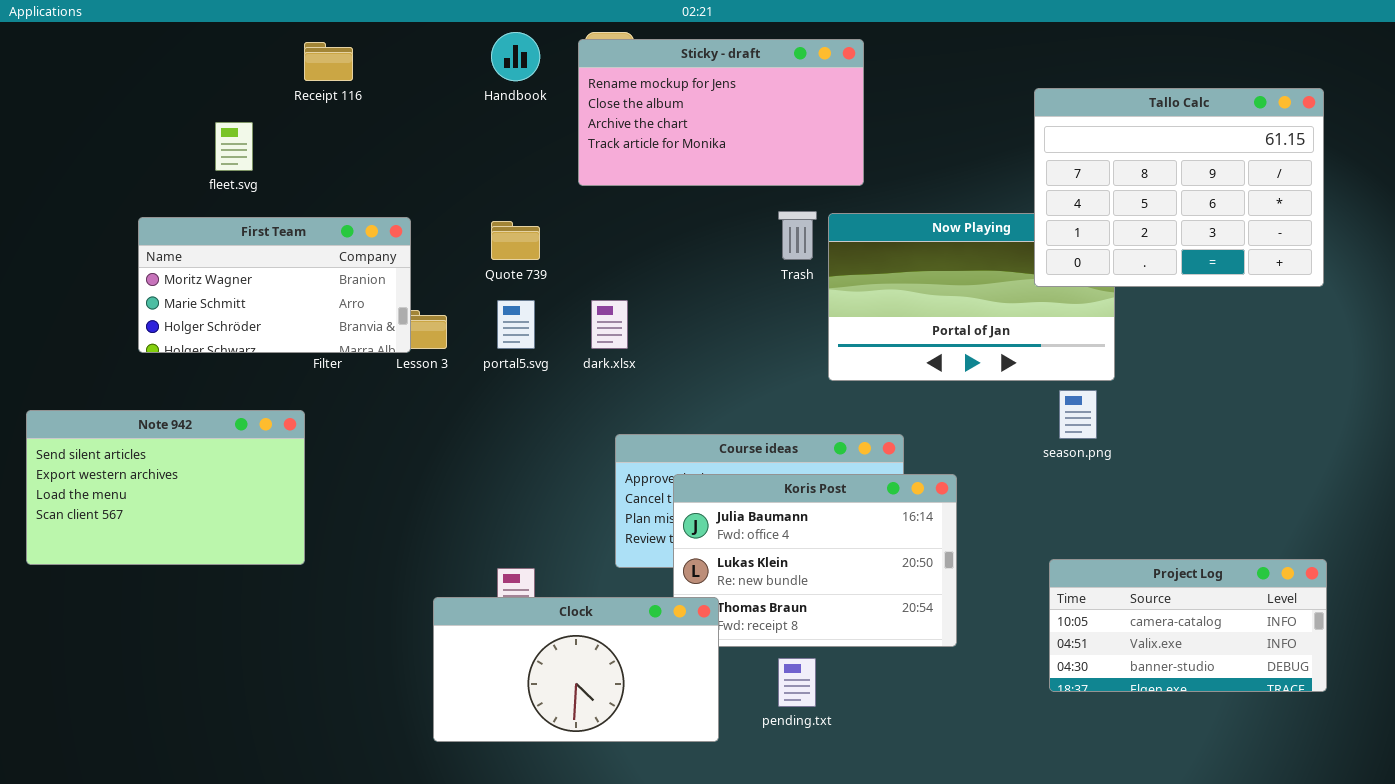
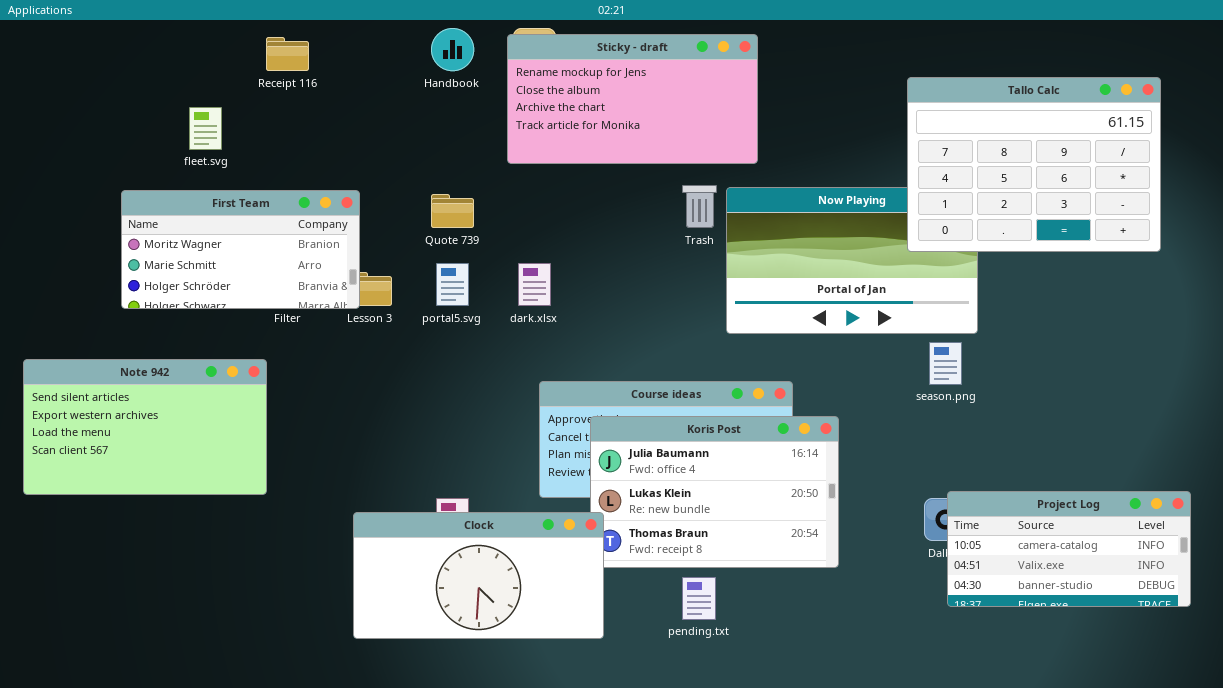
Project Log: [1049,559,1327,692] -> [947,491,1191,607], moved
Clock: [433,597,719,742] -> [353,512,604,639], moved

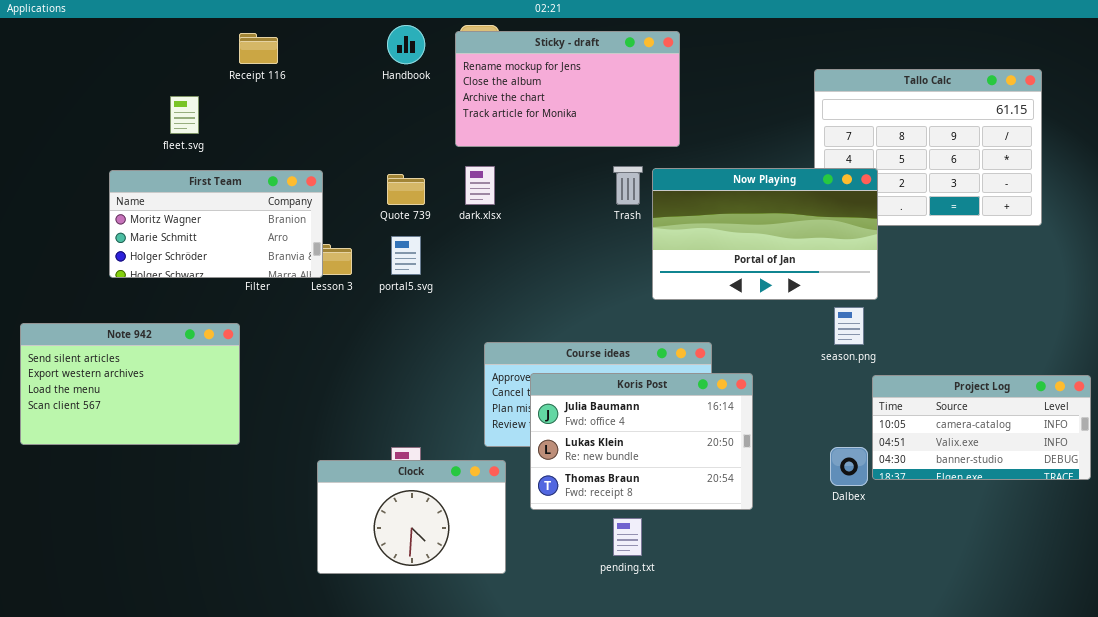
Now Playing: [726,187,978,334] -> [652,168,878,300], raised
dark.xlsx: [518,263,551,306] -> [465,166,495,205], moved
Project Log: [947,491,1191,607] -> [872,375,1091,480], moved
Clock: [353,512,604,639] -> [317,460,506,574], resized

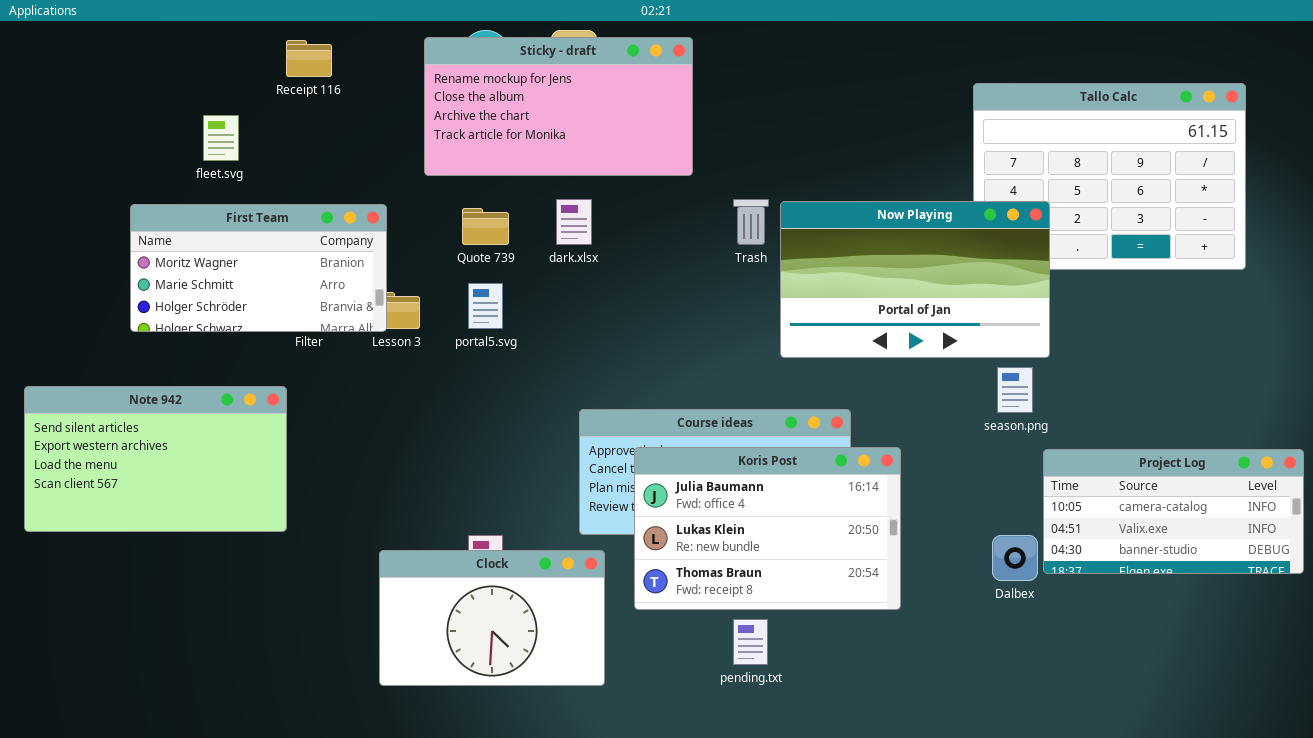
Sticky - draft: [455,31,680,147] -> [424,37,693,176], moved

